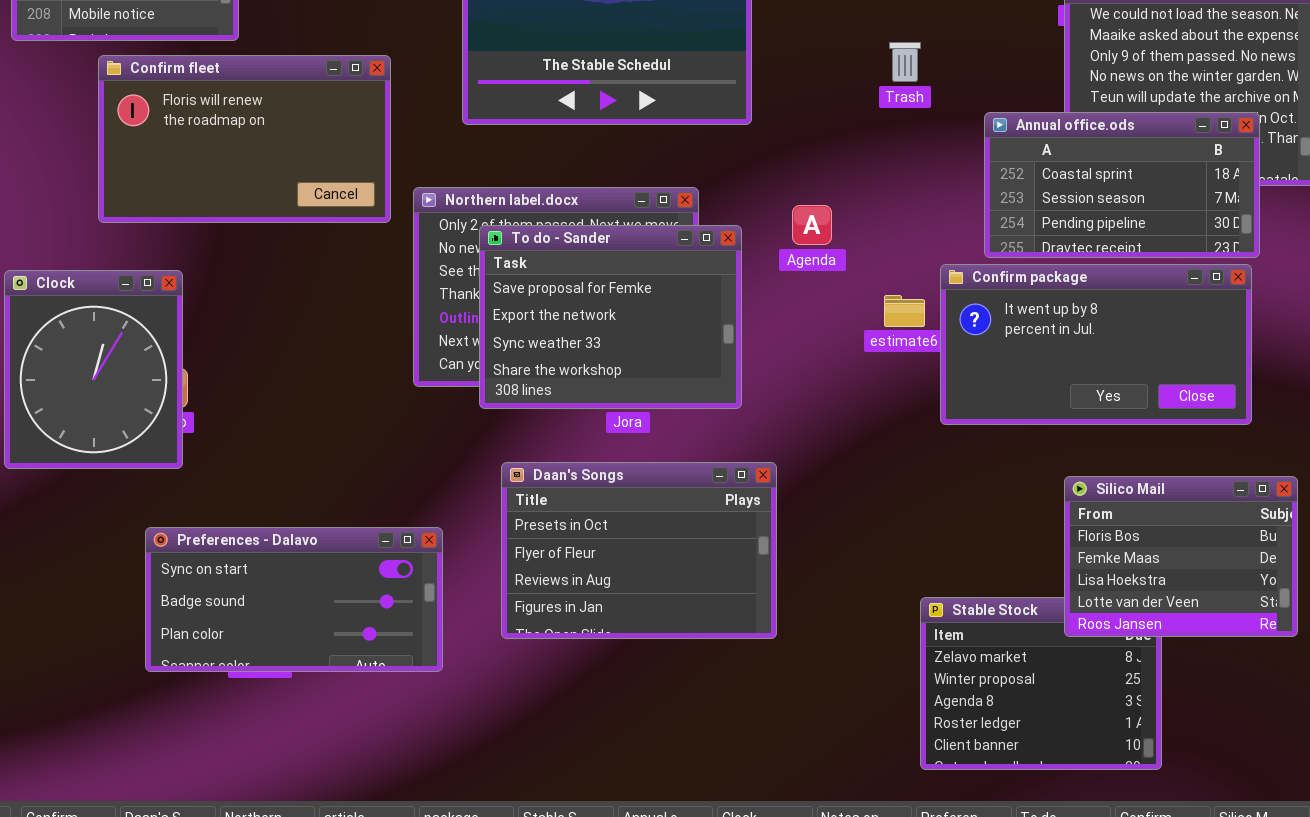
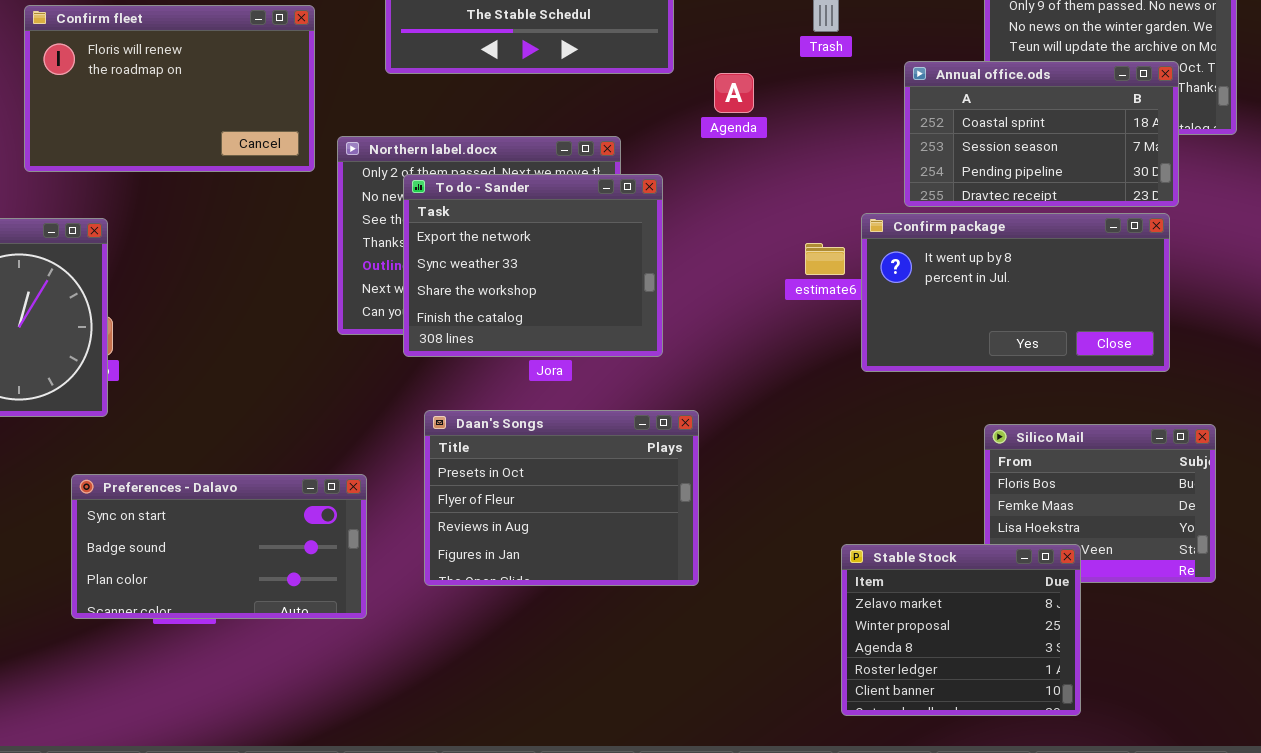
Agenda: [792,205,832,245] -> [714,73,754,113], moved
To do - Sander: [479,225,742,409] -> [403,174,663,357], scrolled down 1 row
Stable Stock: [920,597,1162,770] -> [841,544,1081,716], raised

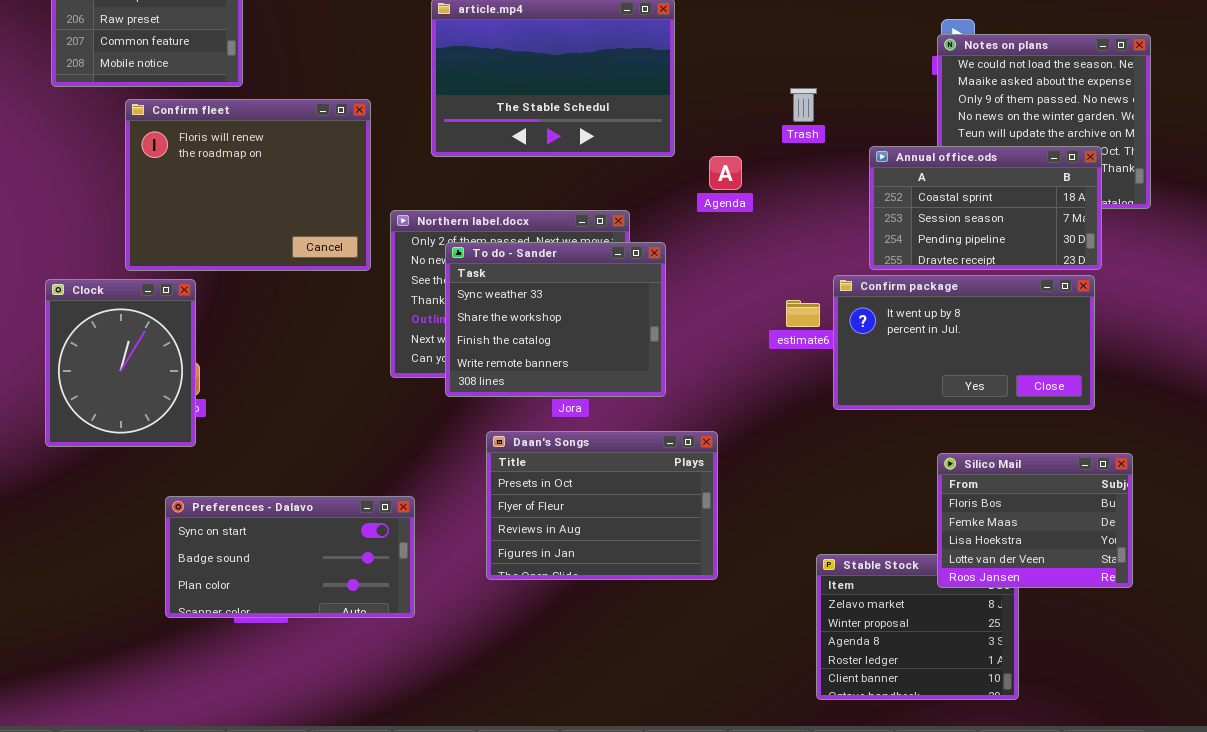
Confirm fleet: [24,5,315,172] -> [125,99,371,271], resized
To do - Sander: [403,174,663,357] -> [445,242,666,397], scrolled down 1 row
Daan's Songs: [424,410,699,586] -> [486,431,718,580], moved
Silico Mail: [984,424,1216,583] -> [937,453,1133,588], raised

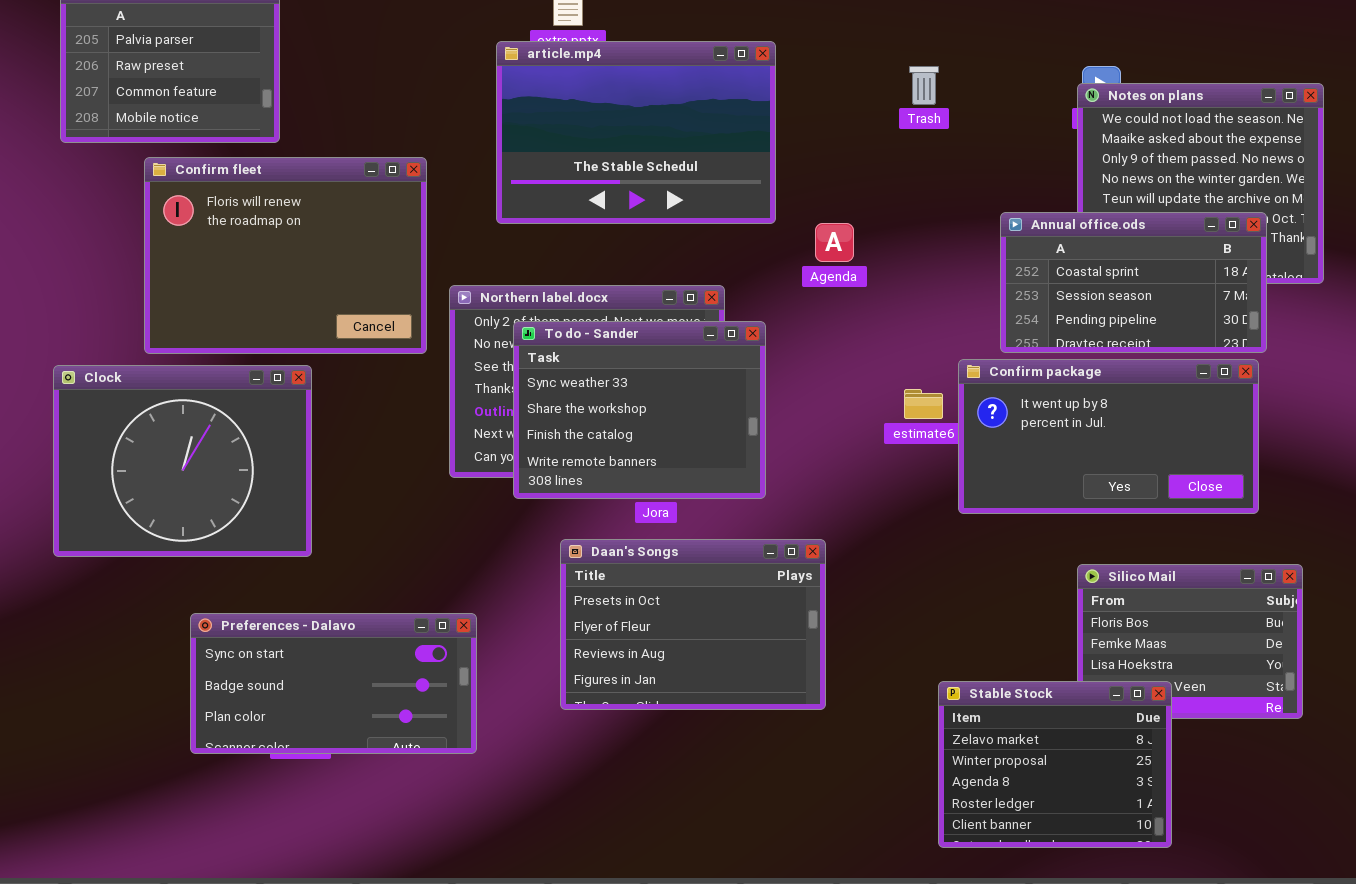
Trash: [790,88,817,122] -> [909,66,939,105], moved
Clock: [45,279,196,447] -> [53,365,312,557], resized
Stable Stock: [816,554,1019,700] -> [938,681,1172,848], raised

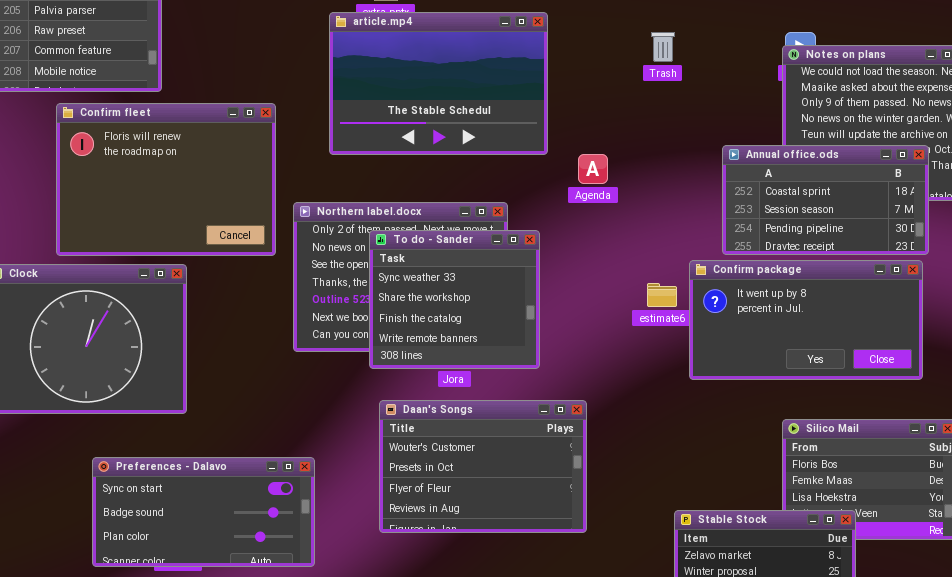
To do - Sander: [513,321,766,499] -> [369,230,540,369], resized
Daan's Songs: [560,539,826,710] -> [379,400,587,533], scrolled up 1 row

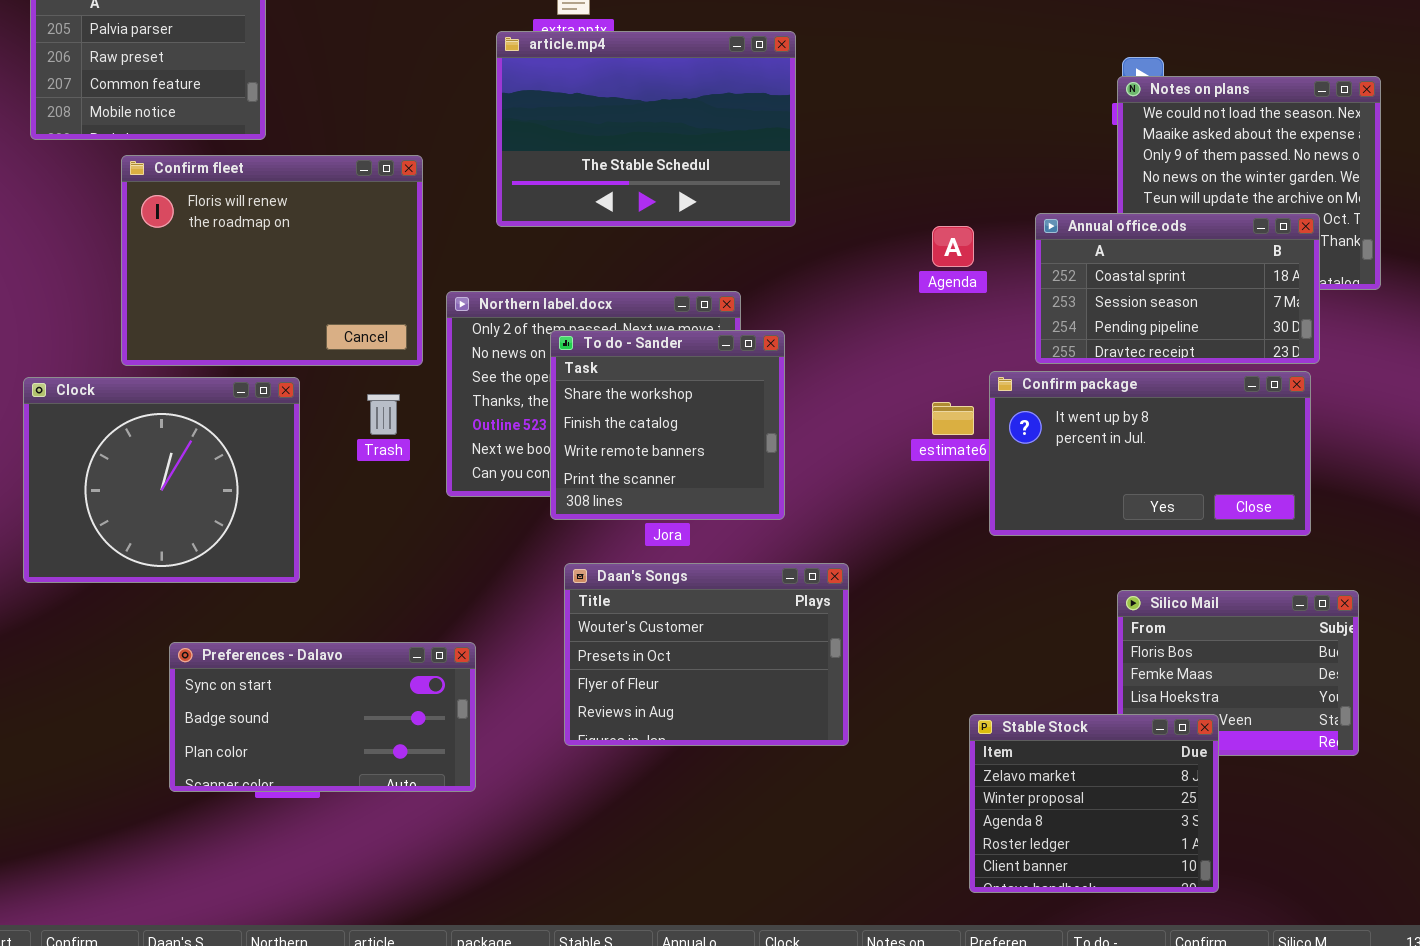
Trash: [651,32,675,62] -> [367,394,400,435], moved
Agenda: [578,154,608,184] -> [932,226,974,267], moved
To do - Sander: [369,230,540,369] -> [550,330,785,520], scrolled down 1 row

